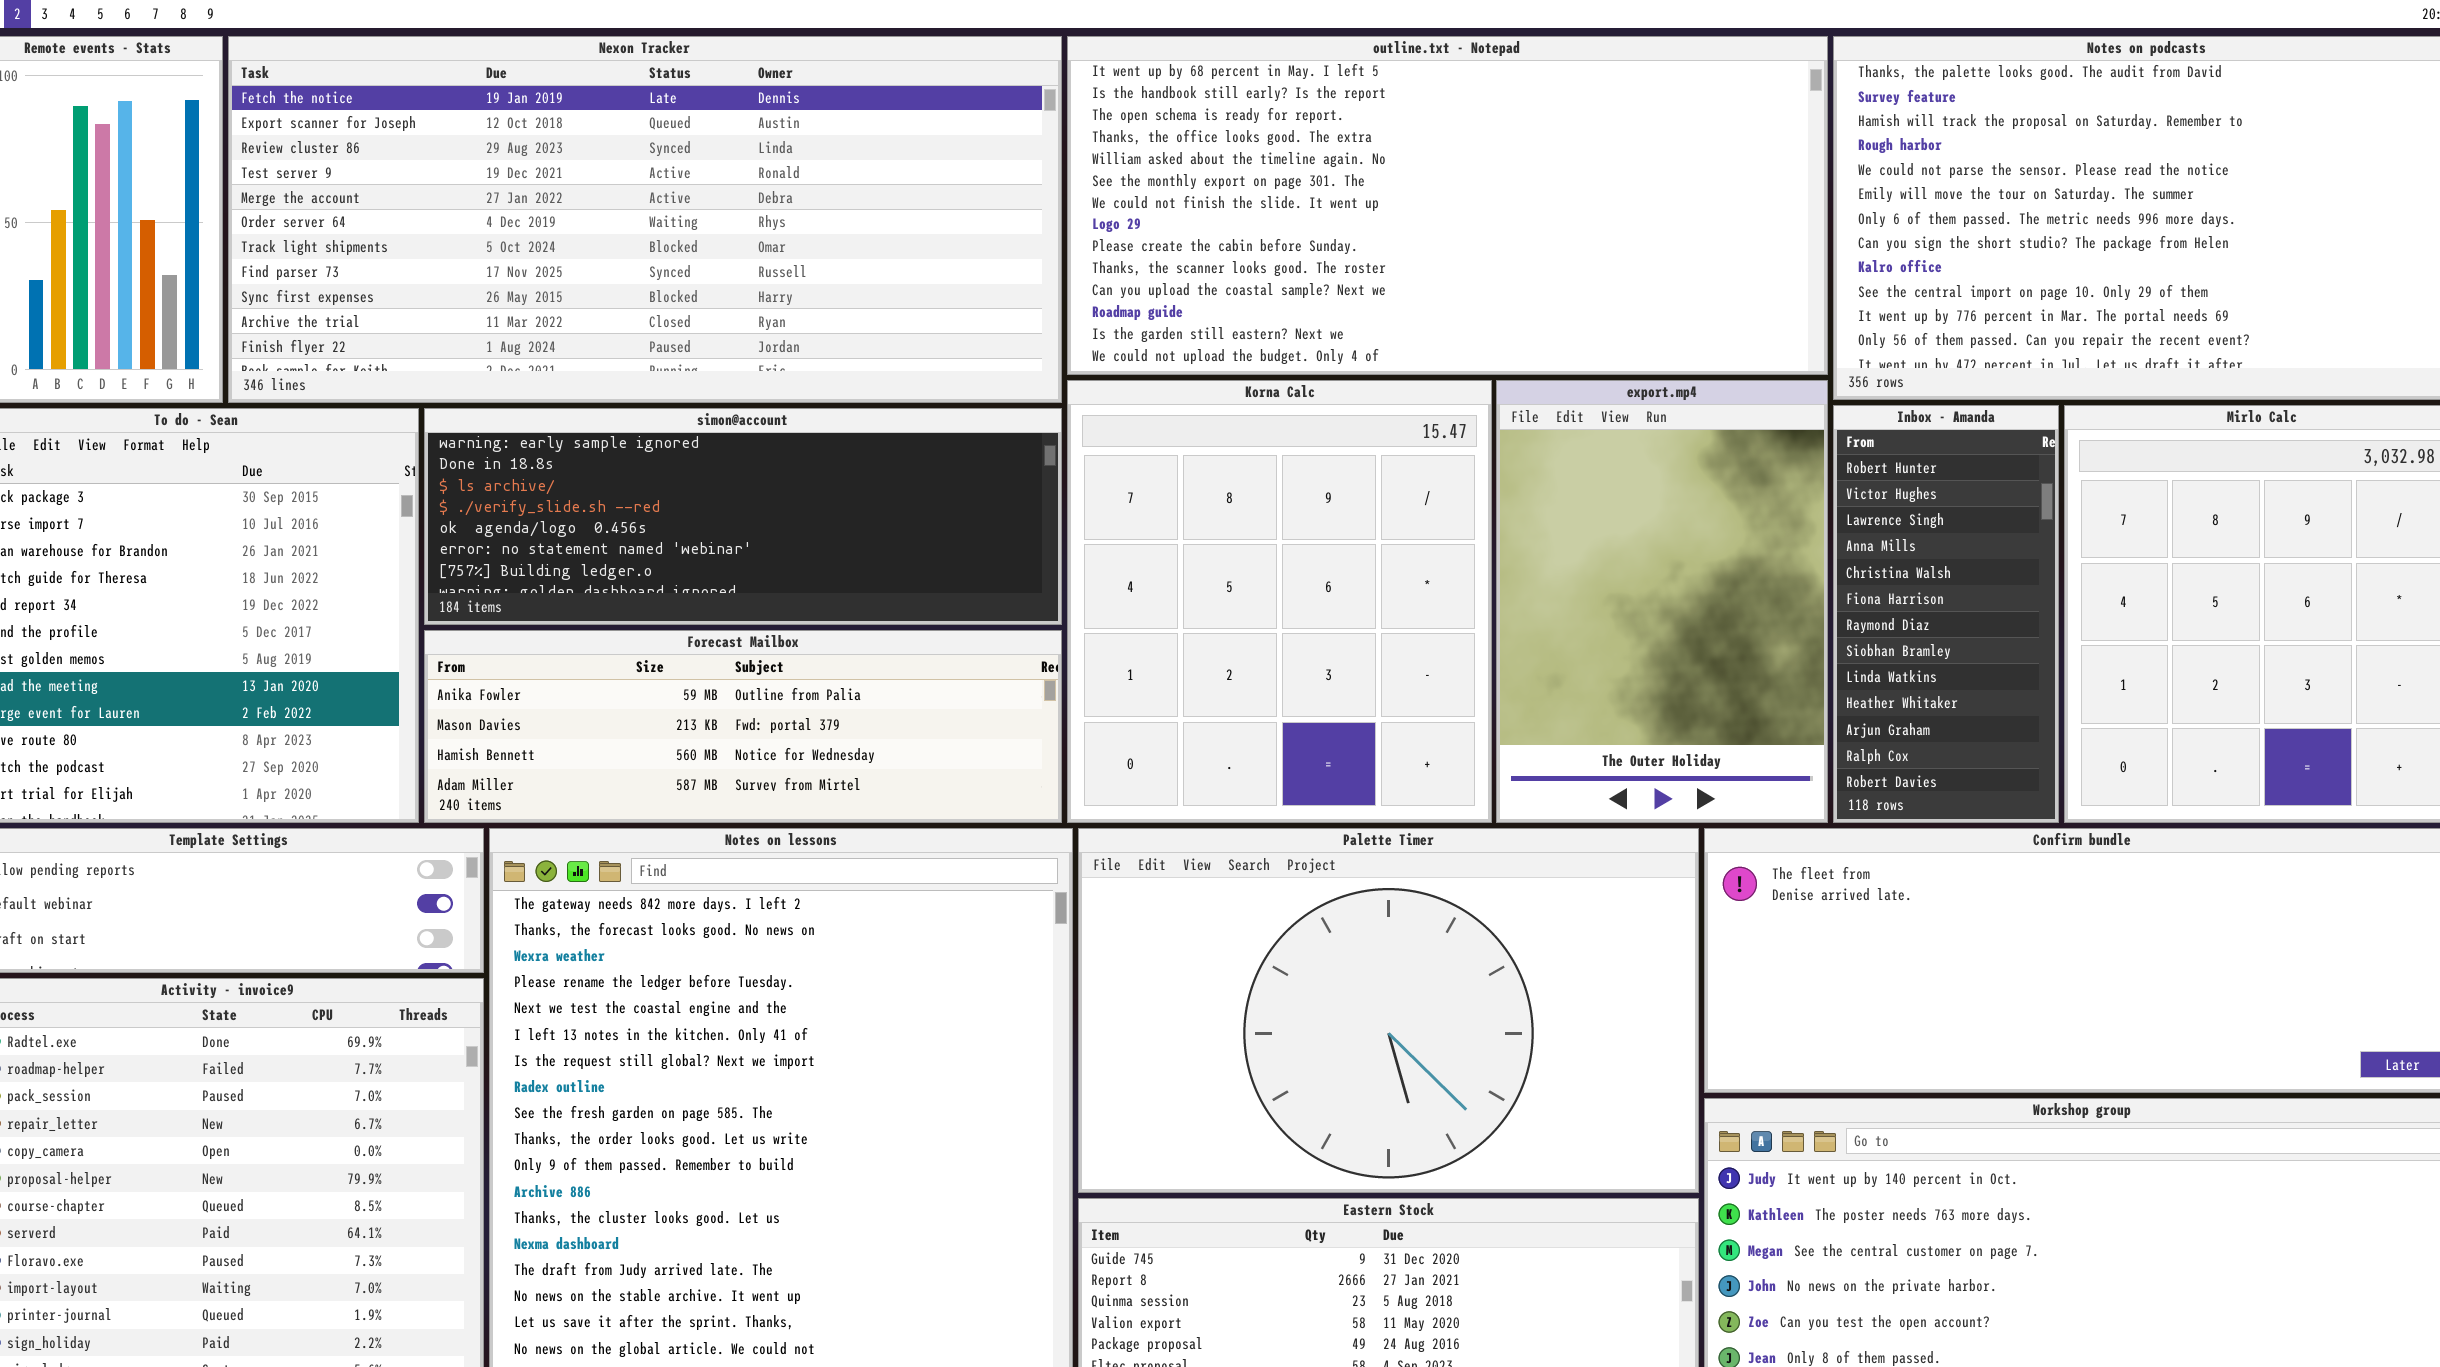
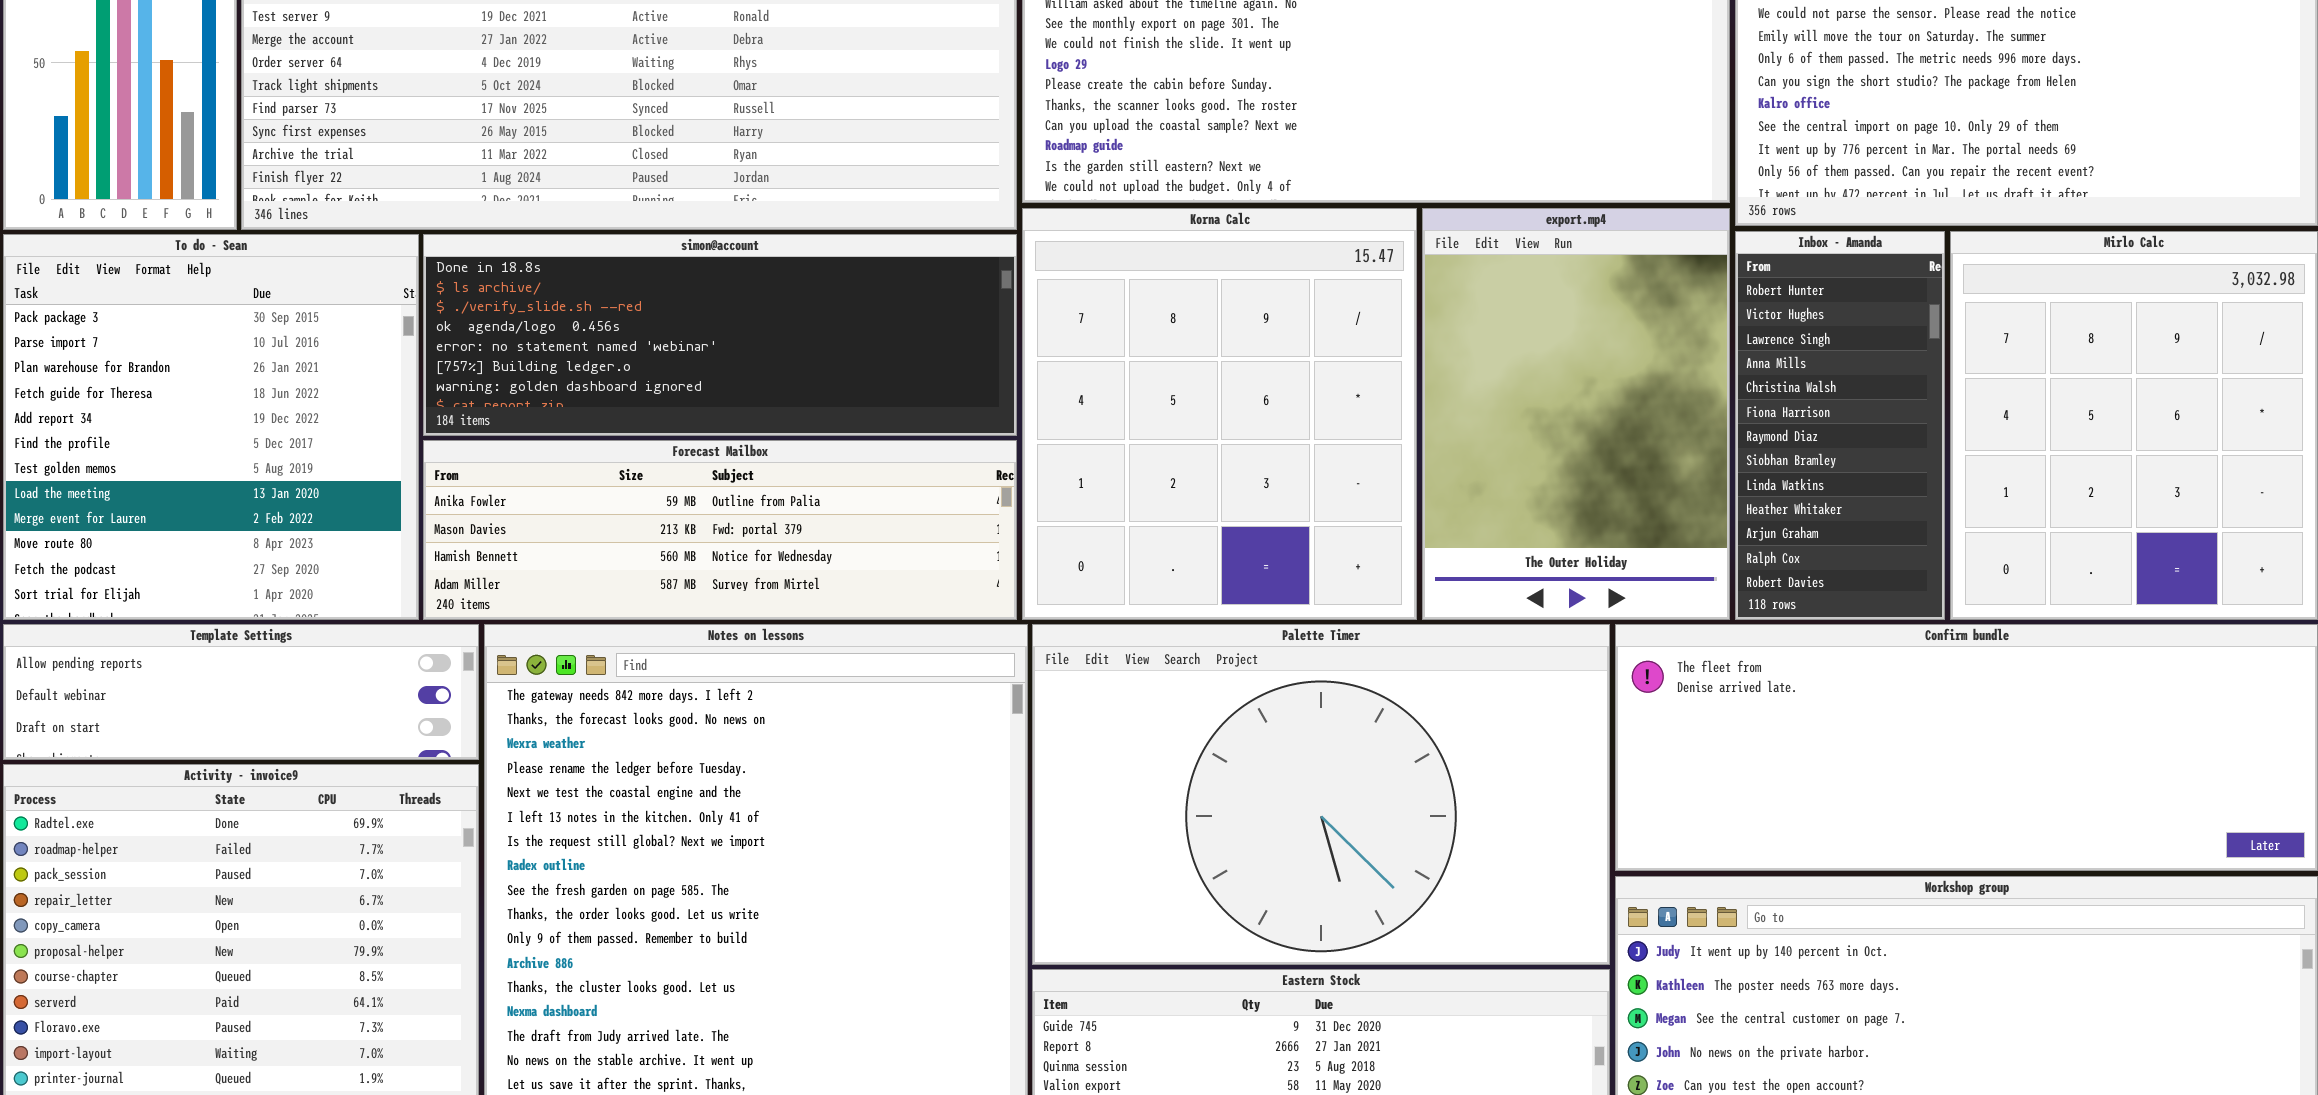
simon@account: [424,408,1062,625] -> [423,234,1017,436], scrolled down 1 row

